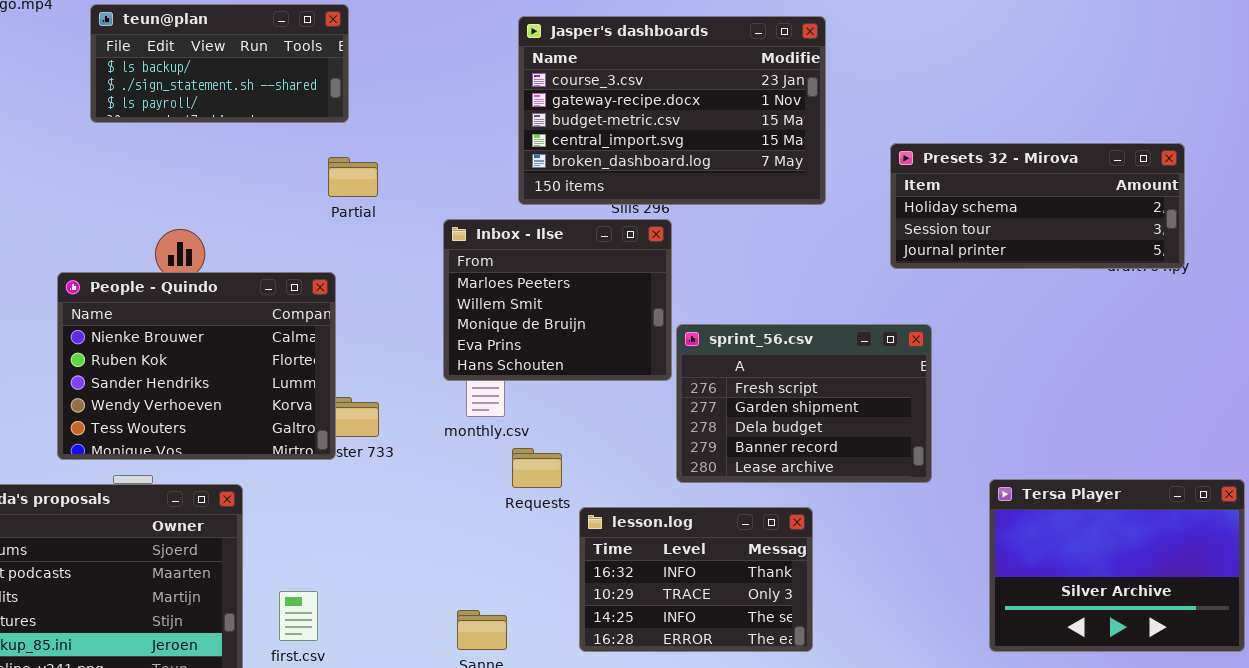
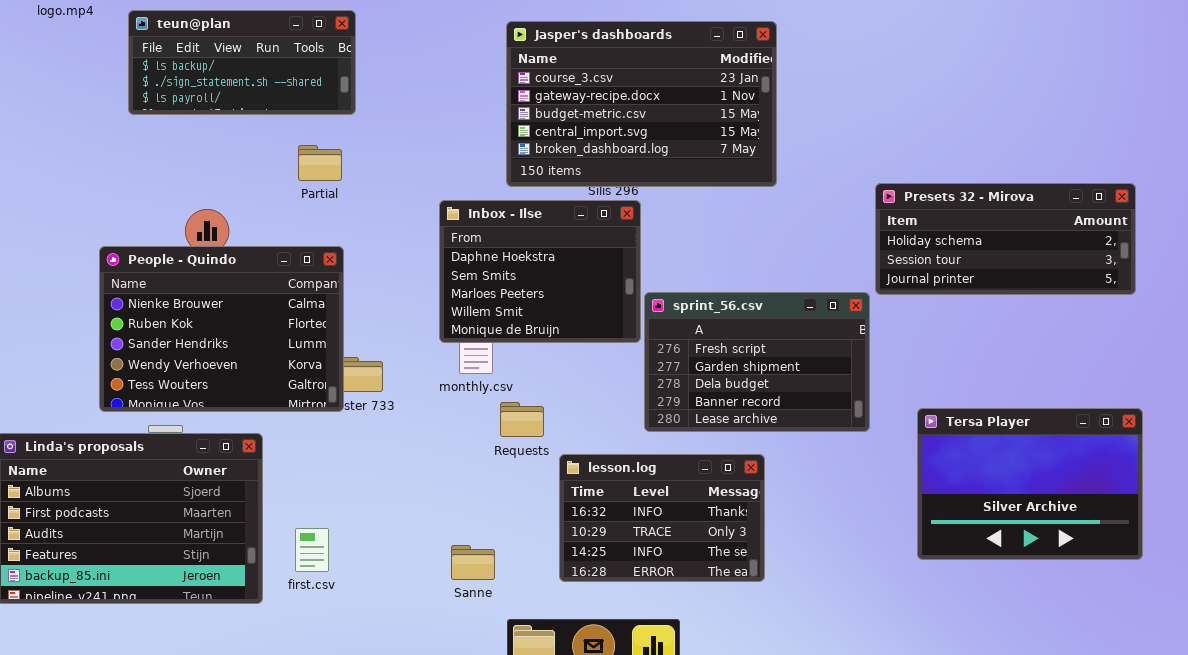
Presets 32 - Mirova: [890,143,1185,269] -> [875,183,1136,295], moved
Partial: [328,157,378,197] -> [298,145,342,181], moved
Inbox - Ilse: [443,219,672,381] -> [439,200,641,343], scrolled up 2 rows
Tersa Player: [989,479,1245,652] -> [917,408,1143,560], moved

